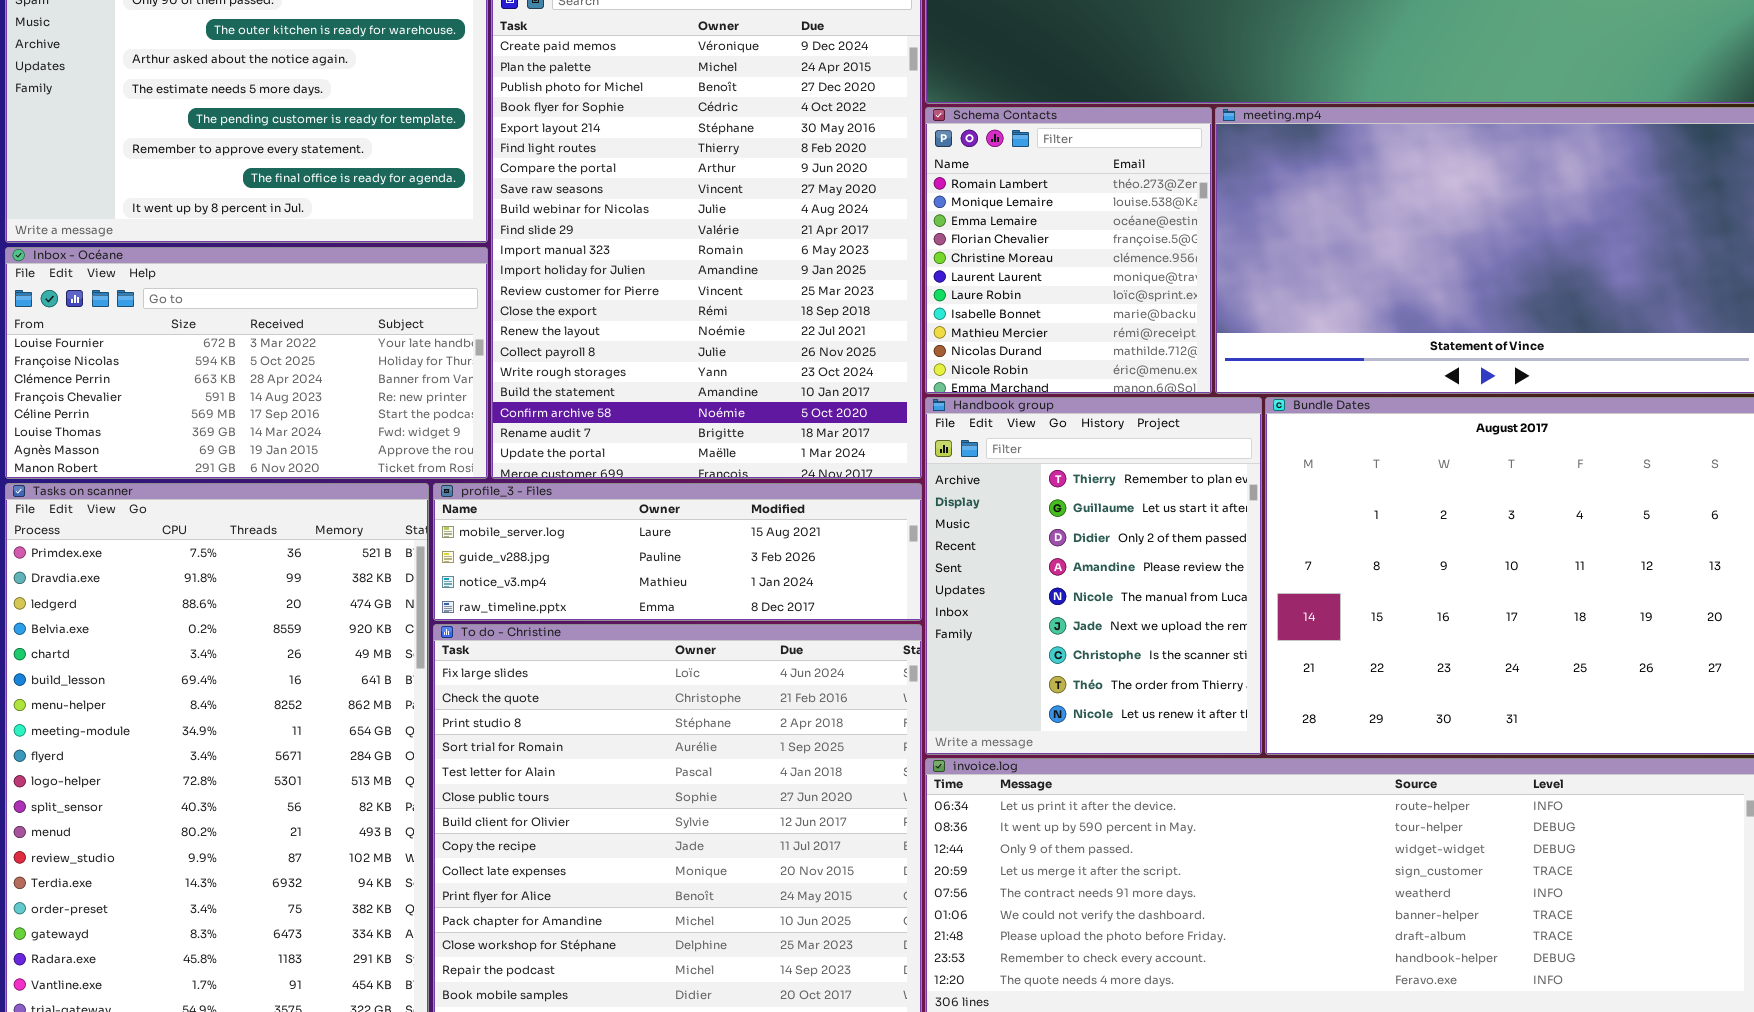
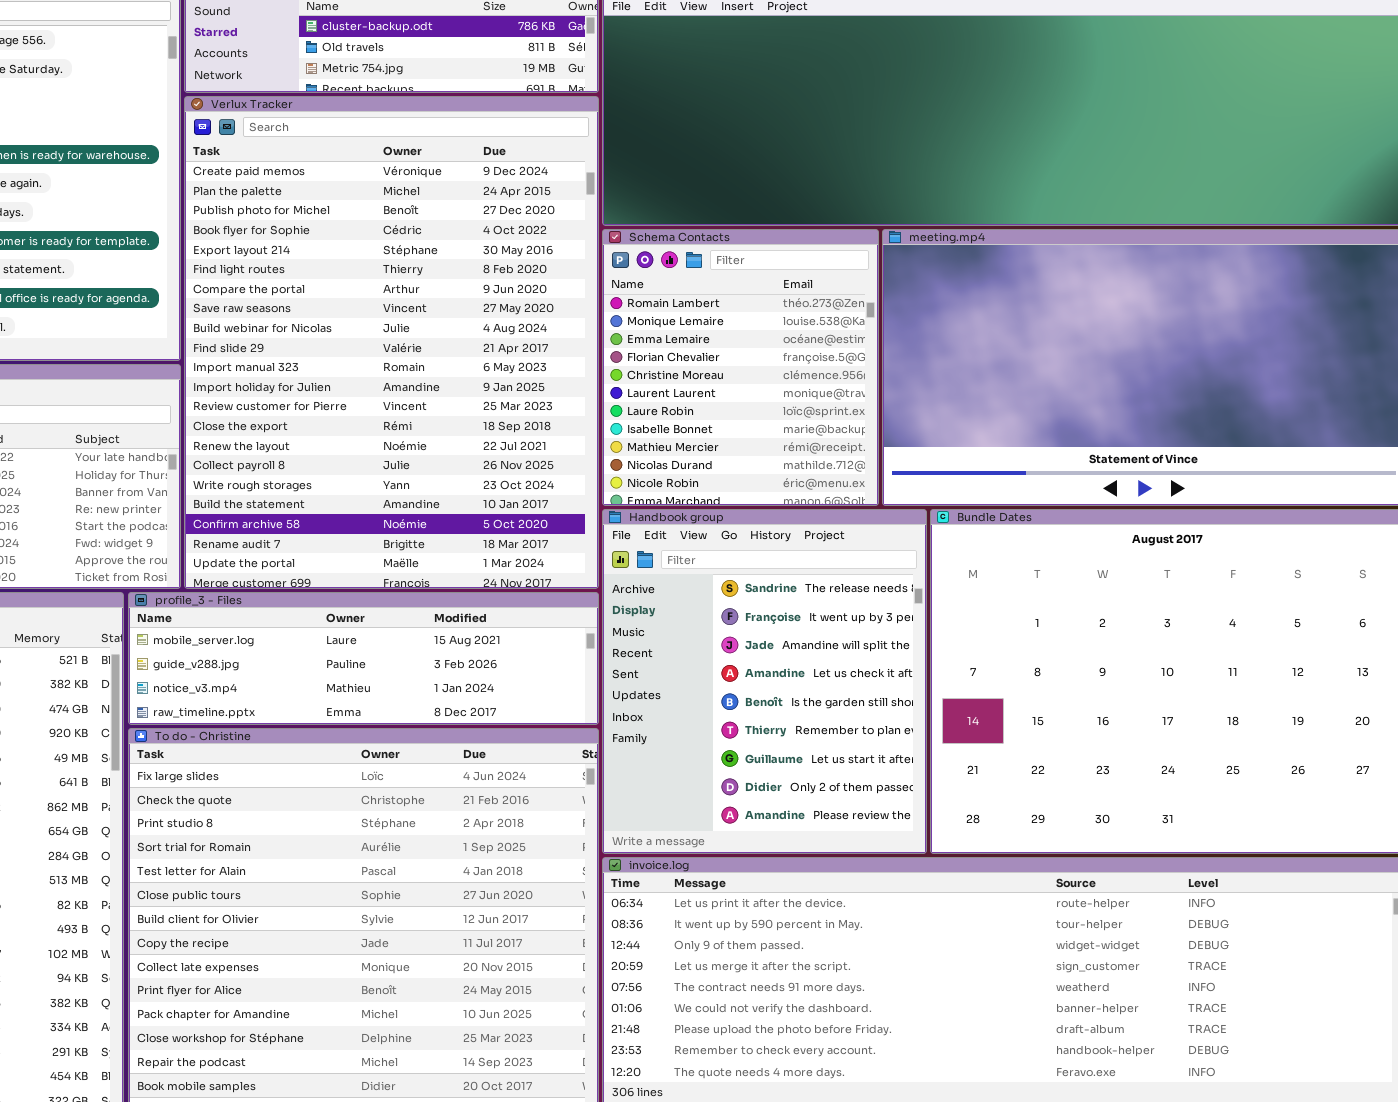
Handbook group: [925,397,1262,755] -> [602,509,927,854], scrolled up 5 rows

